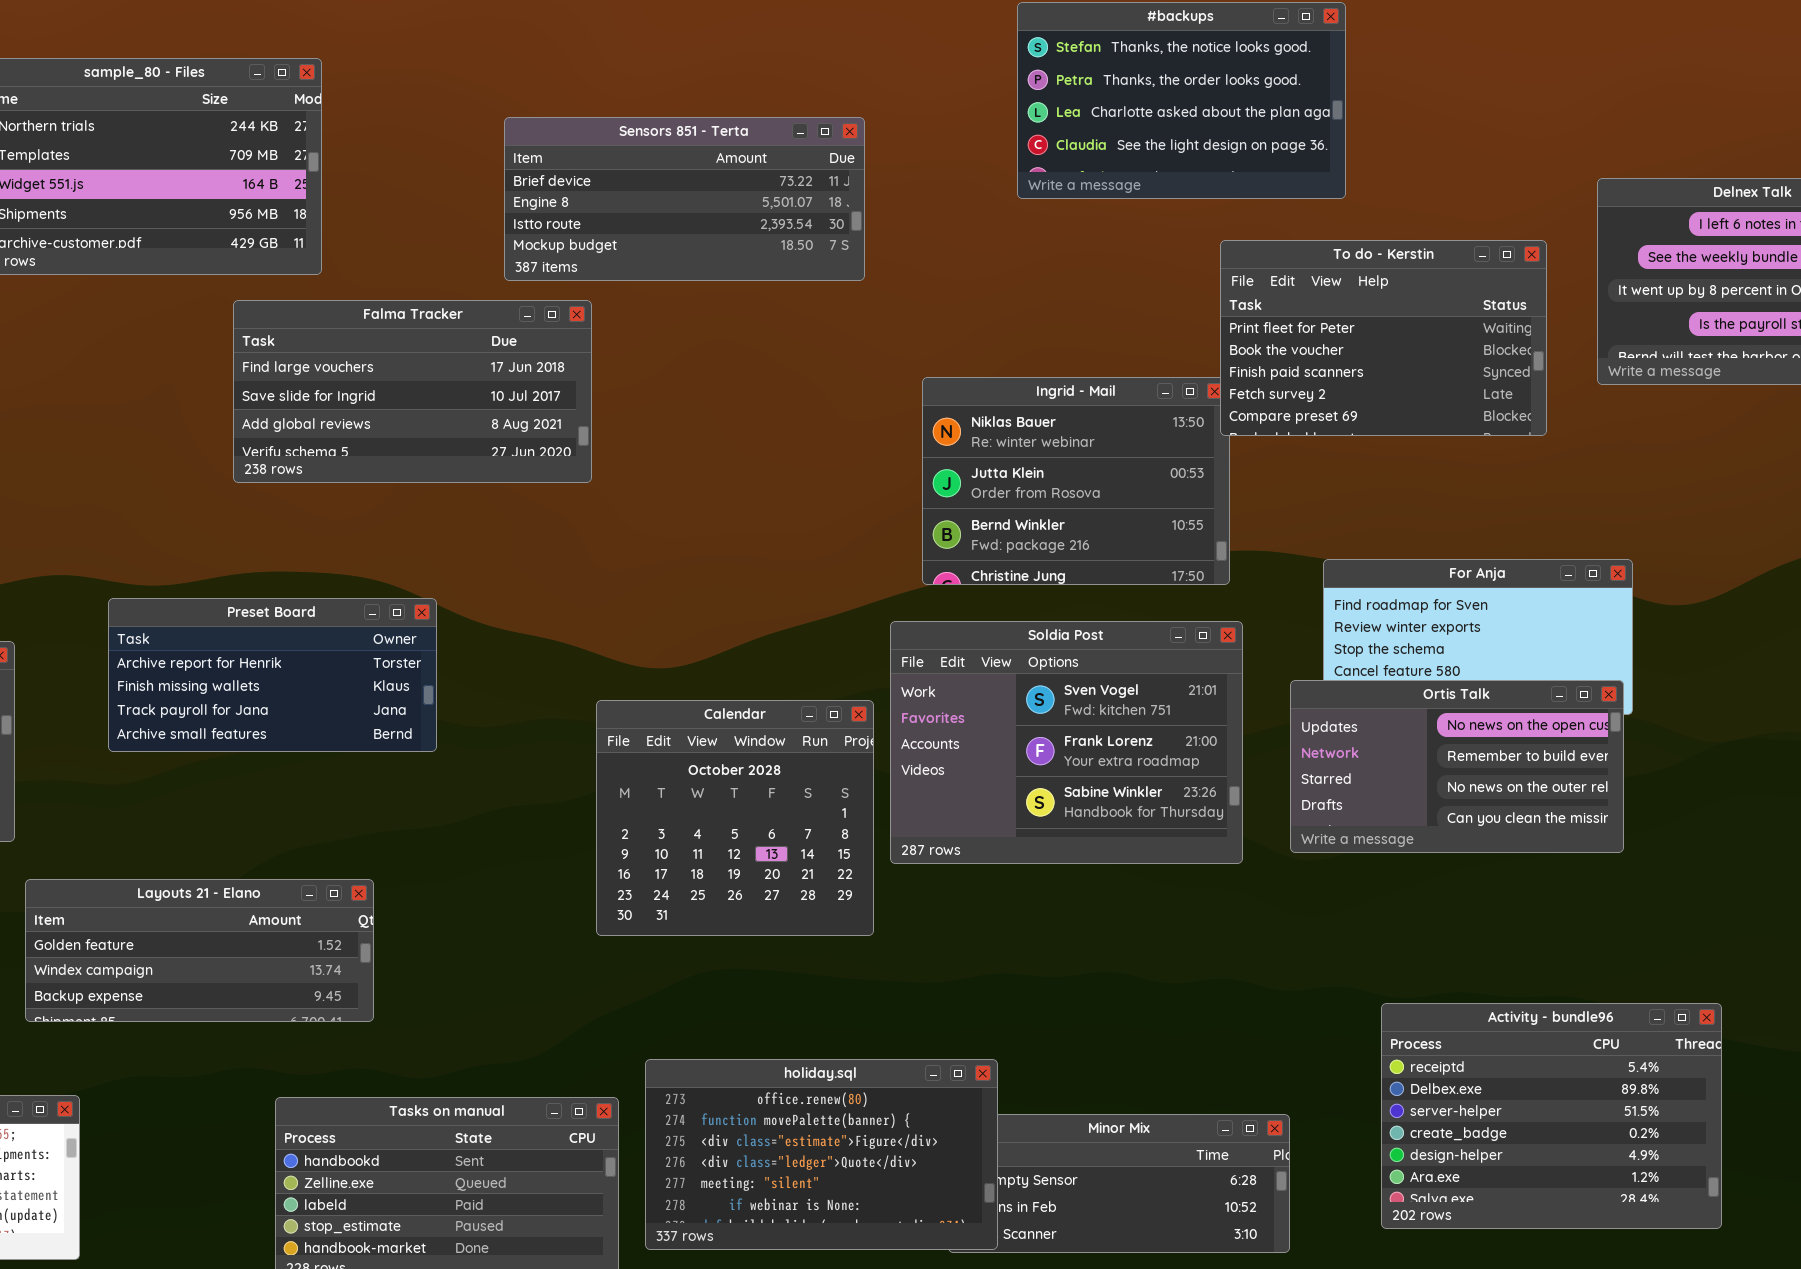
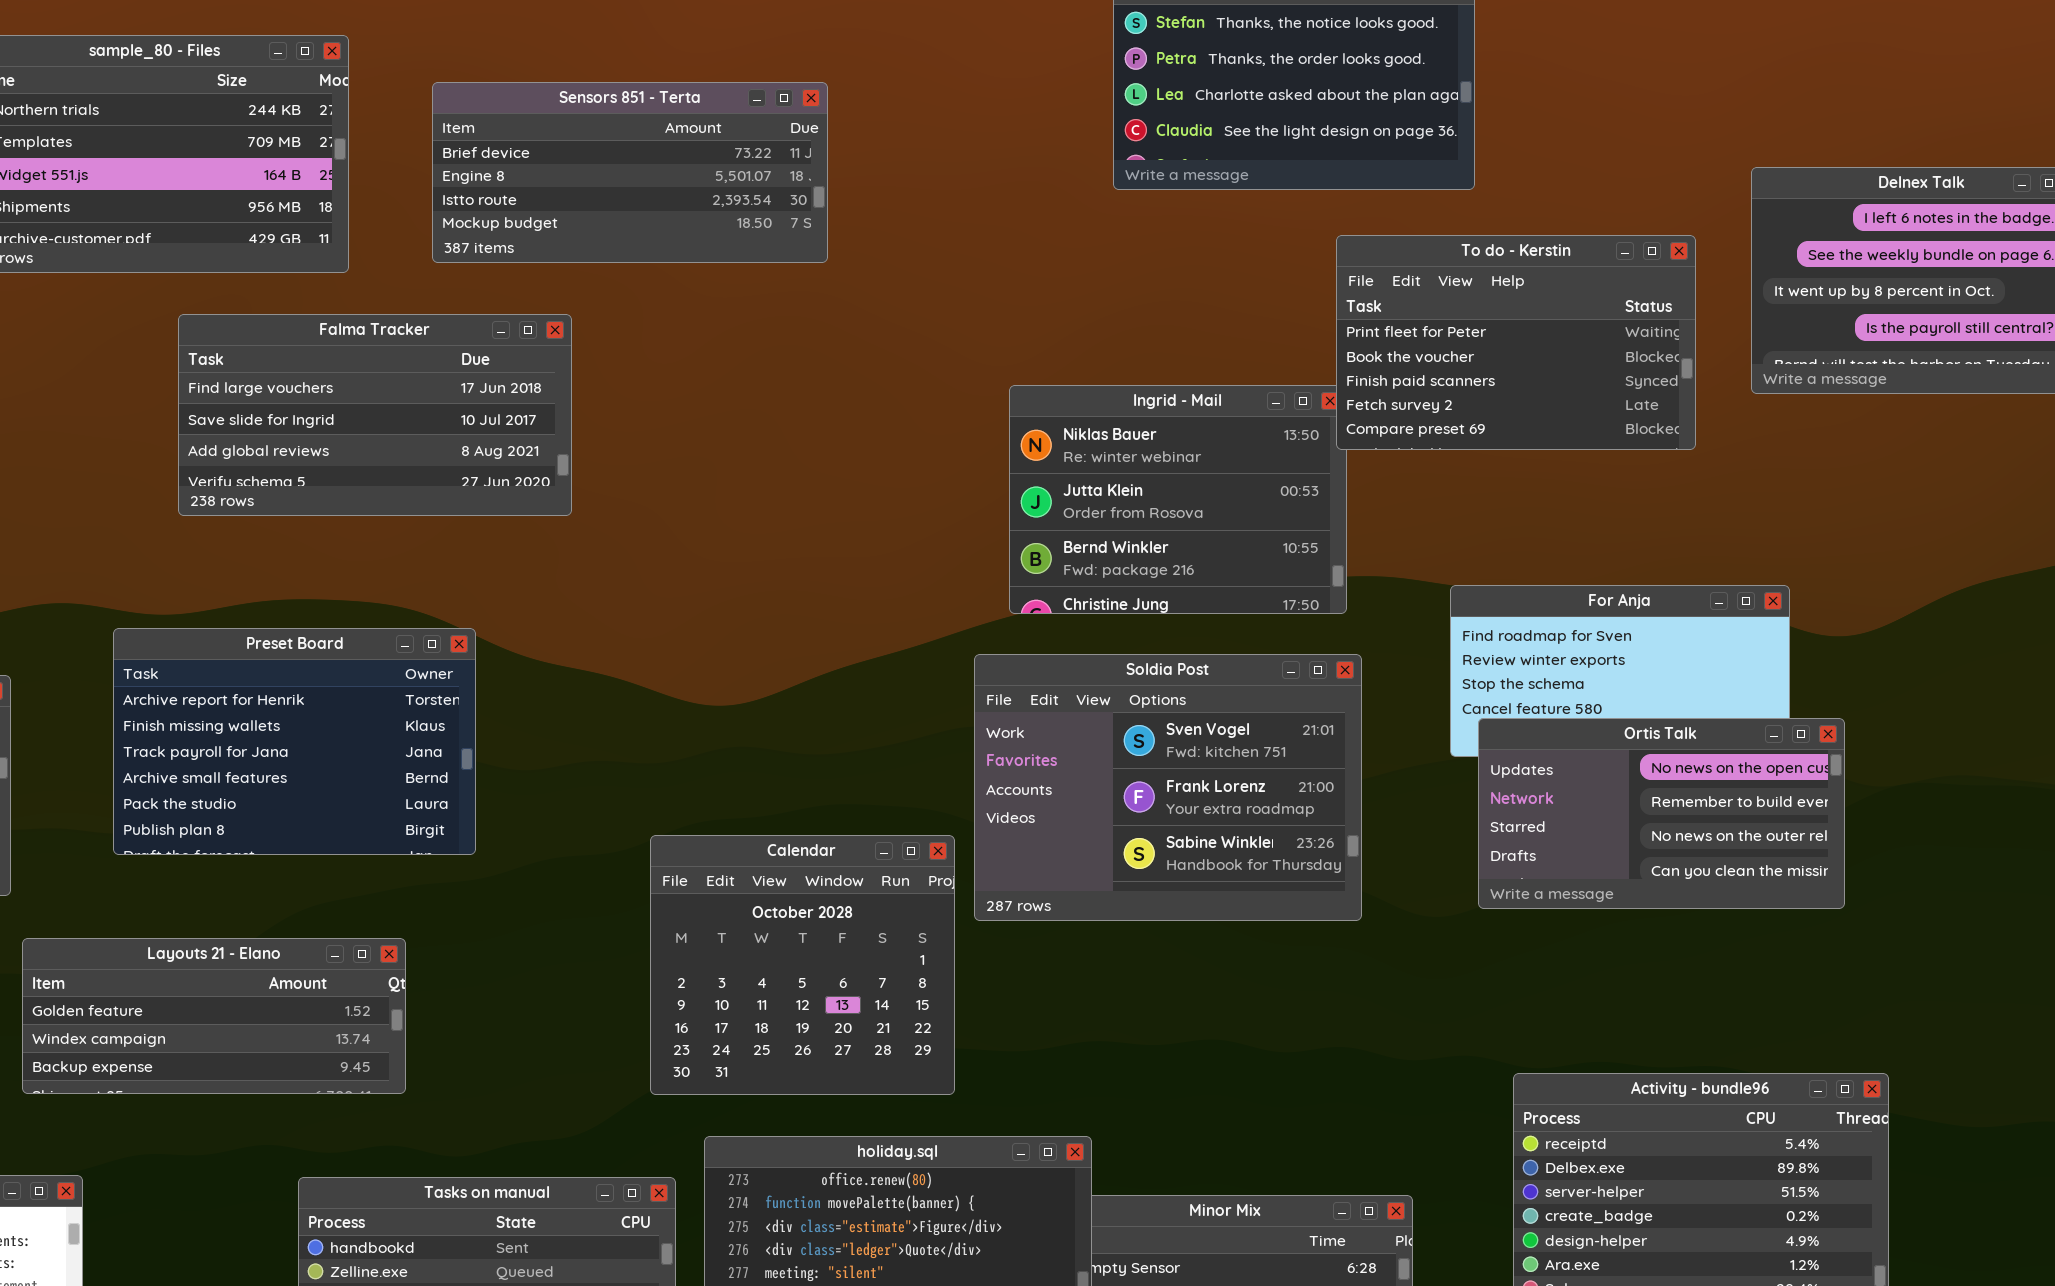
Sensors 851 - Terta: [504,117,865,281] -> [432,82,828,263], moved
Falma Tracker: [233,300,592,483] -> [178,314,572,516], moved
Preset Board: [108,598,437,752] -> [113,628,476,855], resized
Ortis Talk: [1290,680,1624,853] -> [1478,718,1845,909], moved
Calendar: [596,700,874,936] -> [650,835,955,1095], moved

